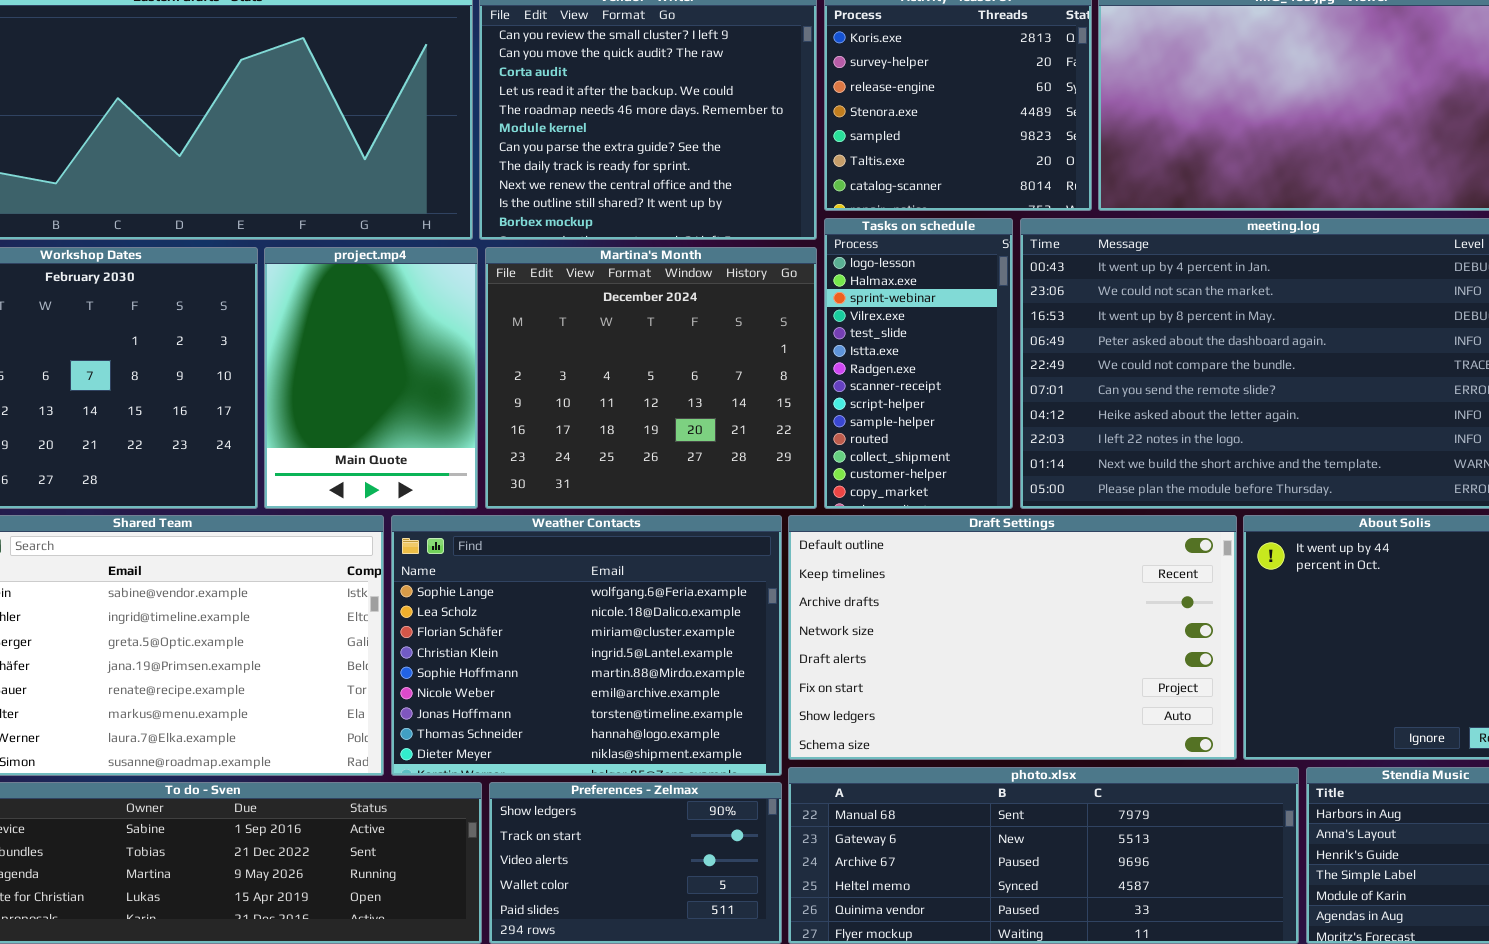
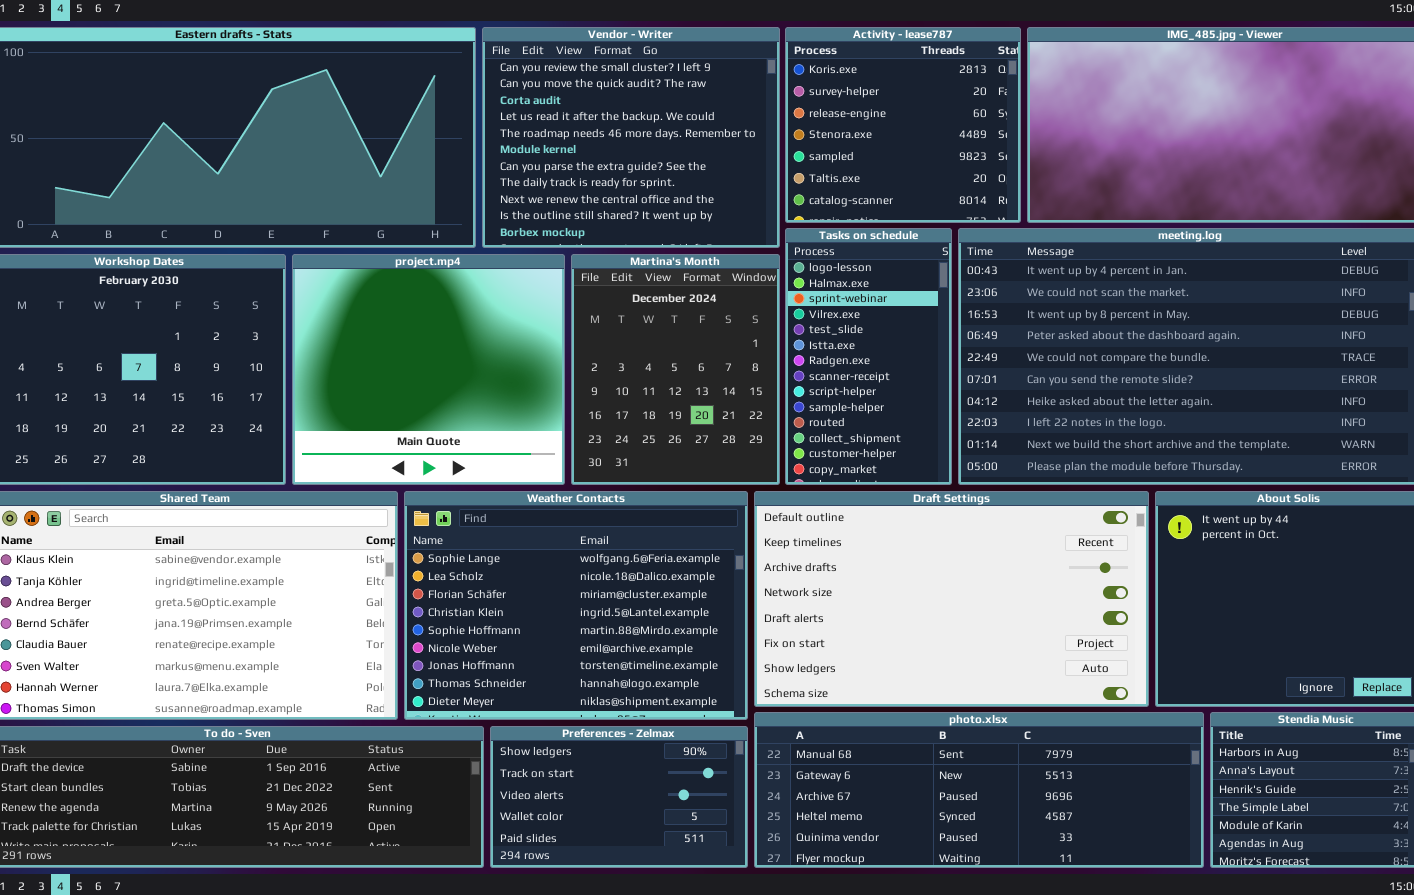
project.mp4: [264,247,478,509] -> [292,254,565,485], resized
Martina's Month: [485,247,817,509] -> [571,254,780,485], resized

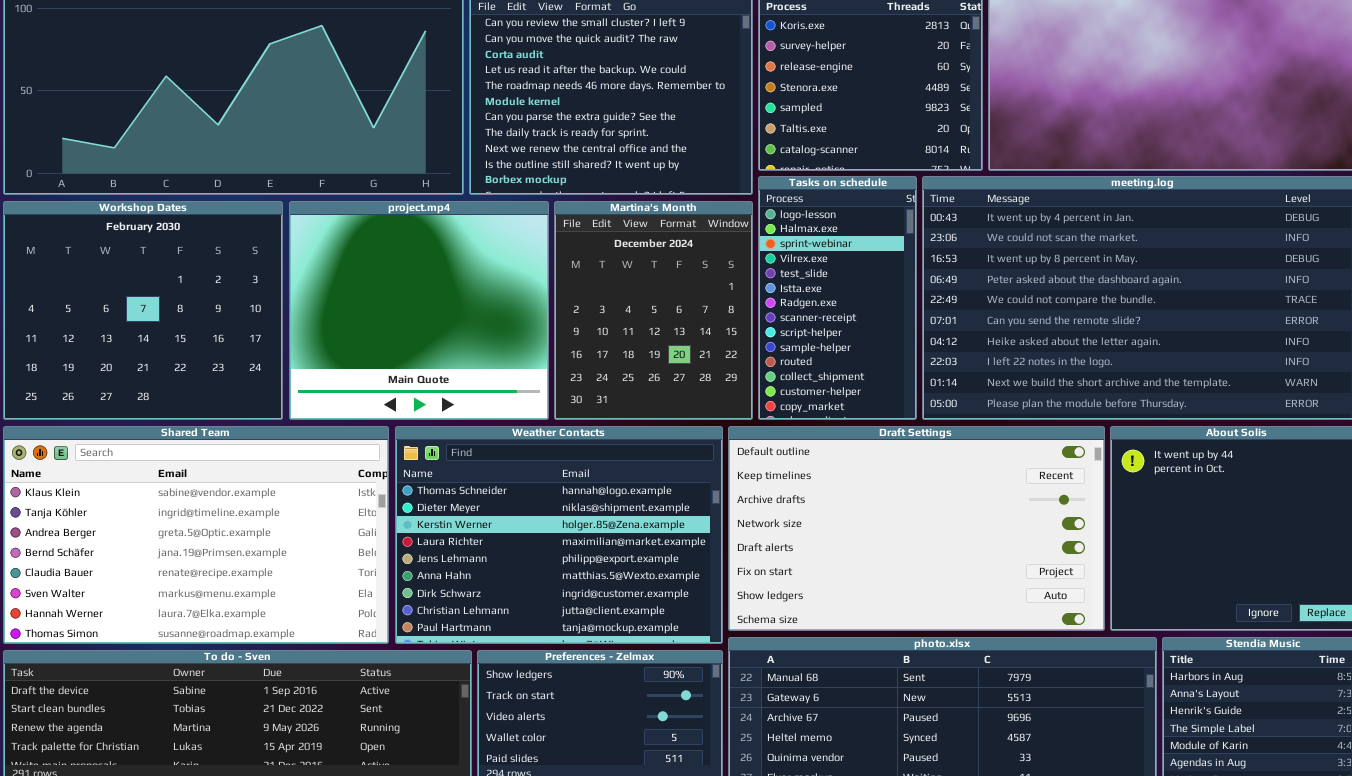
Weather Contacts: [404,491,748,720] -> [395,426,723,644], scrolled down 7 rows

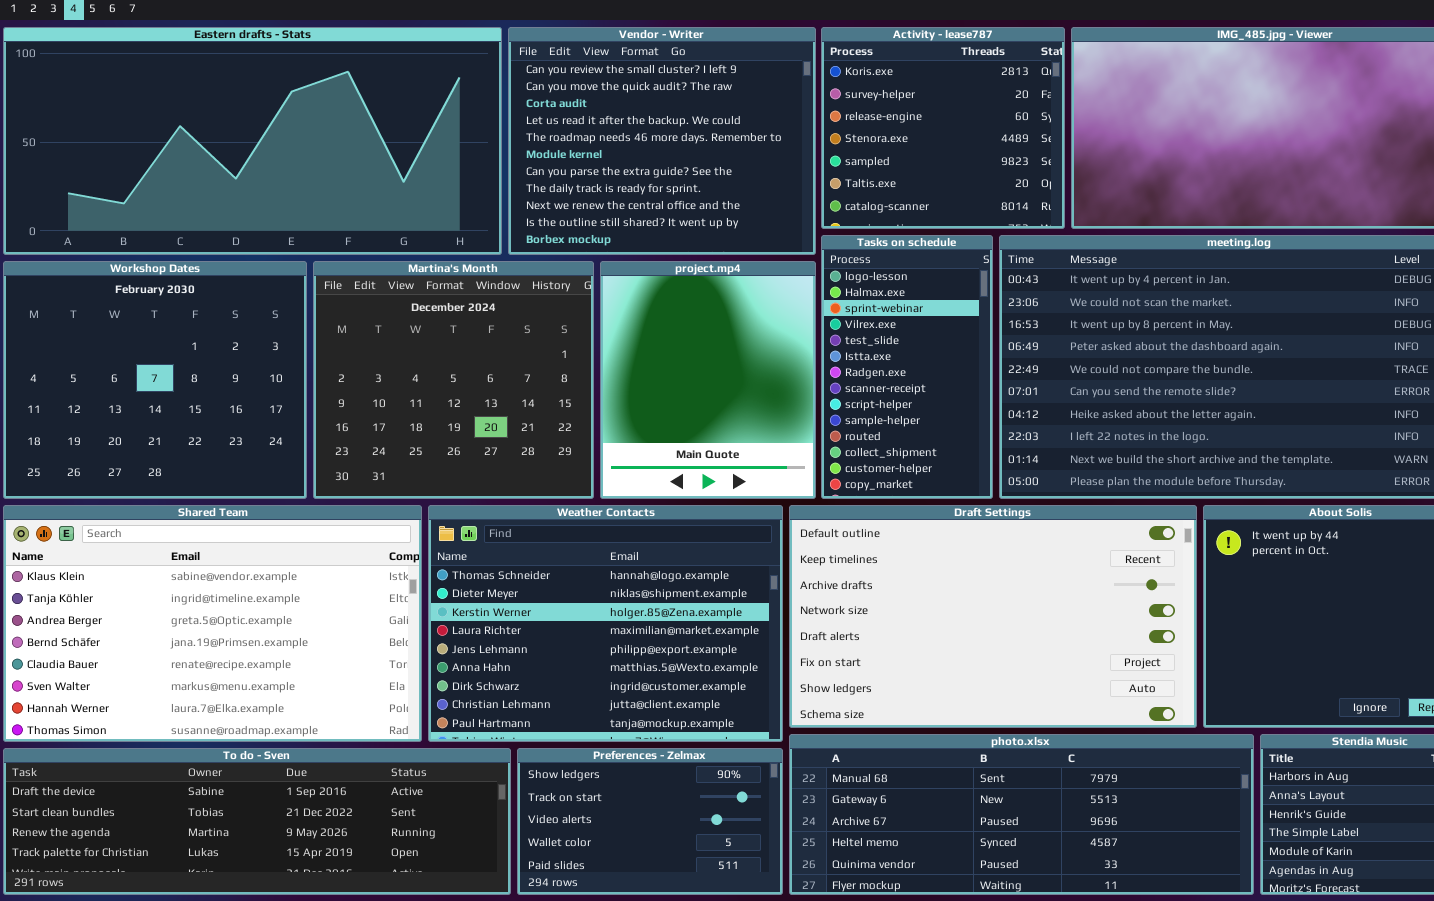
project.mp4: [289,201,549,420] -> [600,261,816,499], moved, resized
Martina's Month: [554,201,753,420] -> [313,261,594,499], moved, resized

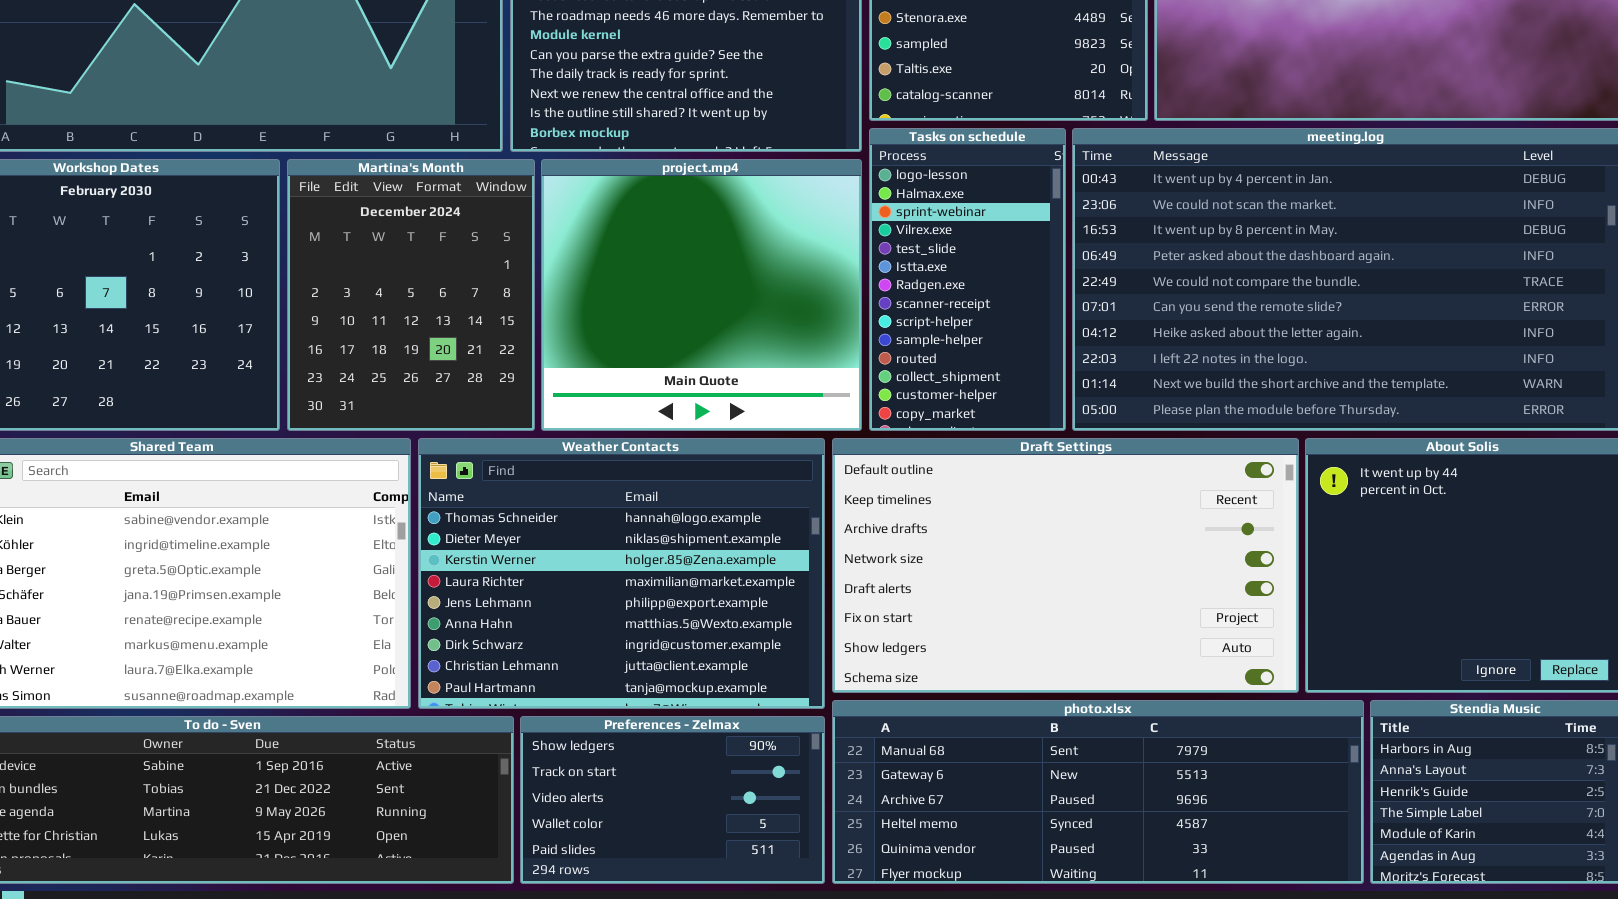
Martina's Month: [313,261,594,499] -> [287,159,535,431], resized
project.mp4: [600,261,816,499] -> [541,159,862,431], resized

